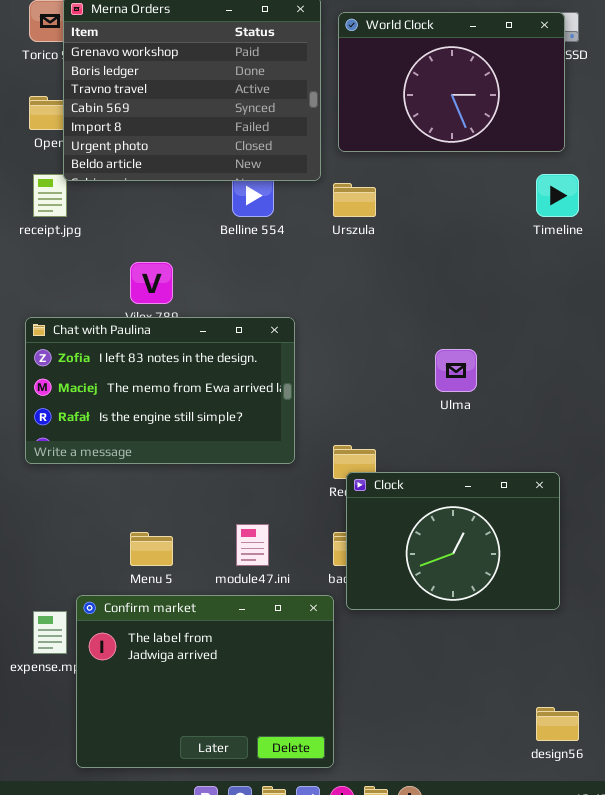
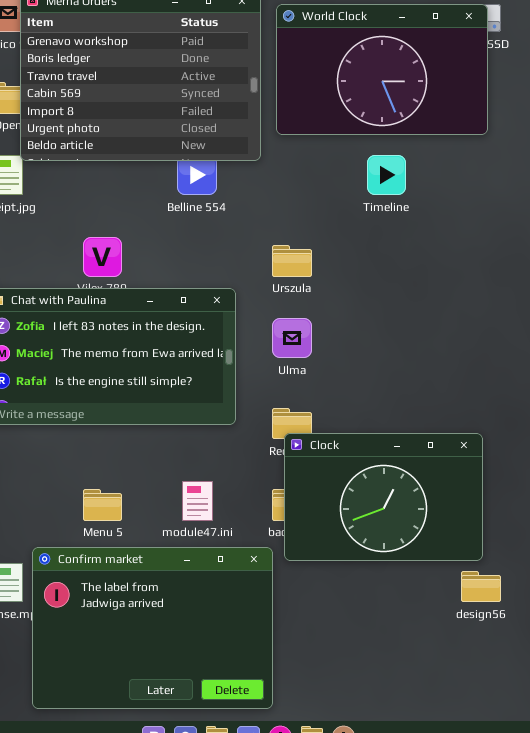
Timeline: [536,174,579,217] -> [367,155,406,195], moved
Urszula: [333,183,376,217] -> [272,245,312,277], moved
Ulma: [435,349,477,392] -> [272,318,312,358], moved
design56: [536,707,579,741] -> [461,571,501,602], moved

